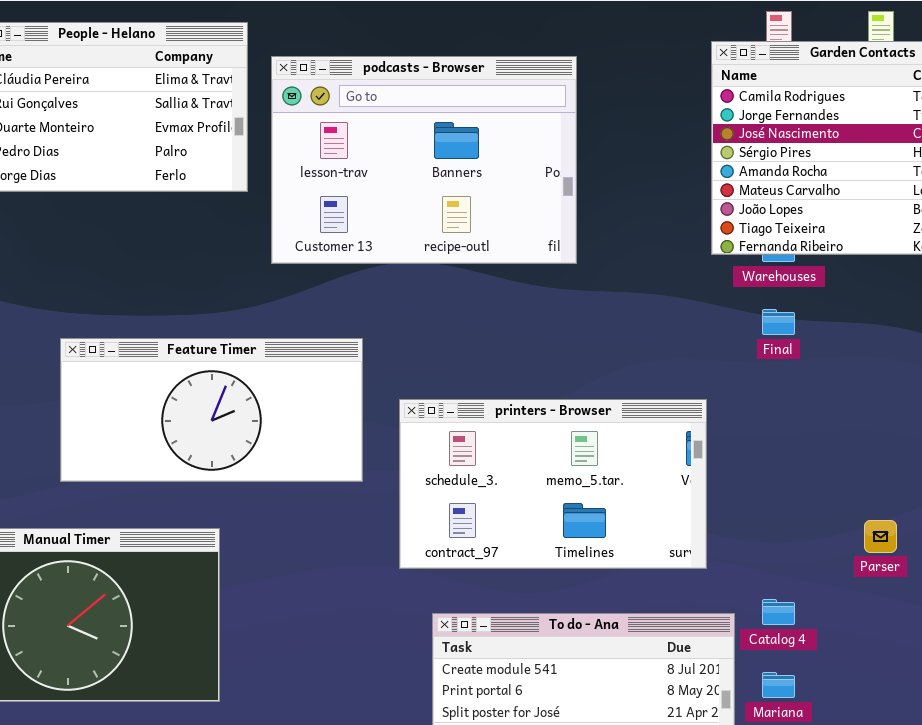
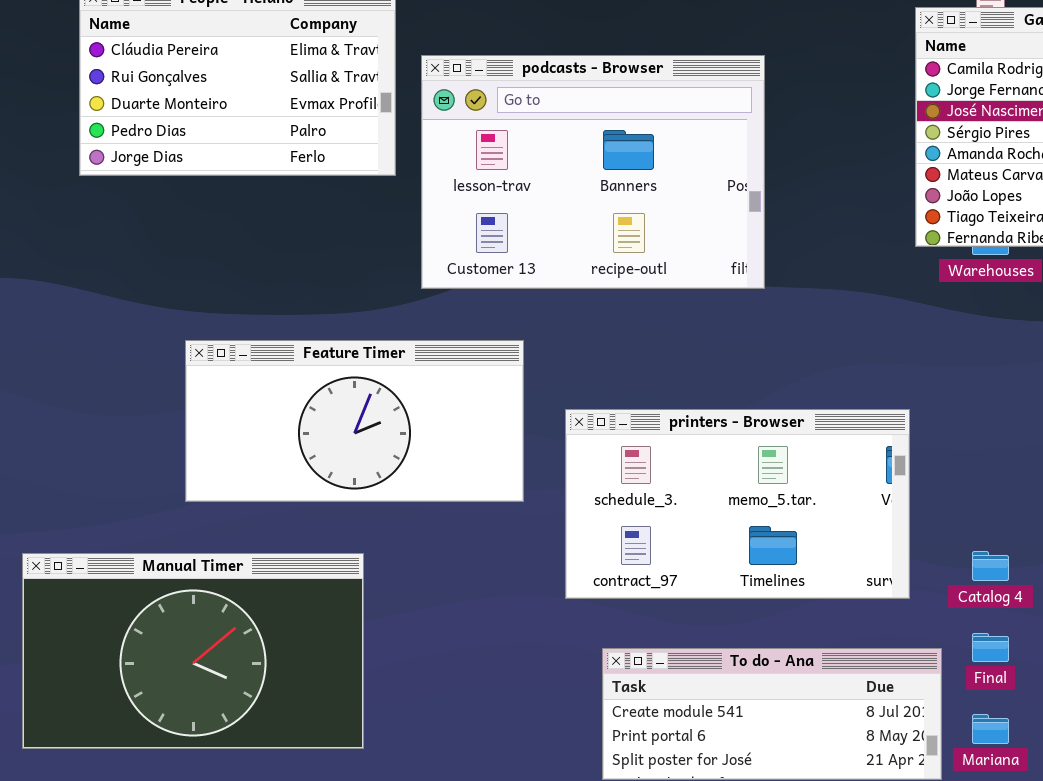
podcasts - Browser: [271,56,577,264] -> [421,55,765,289], moved
Final: [762,309,795,335] -> [972,633,1009,662], moved
Catalog 4: [762,599,795,625] -> [972,551,1009,581], moved

